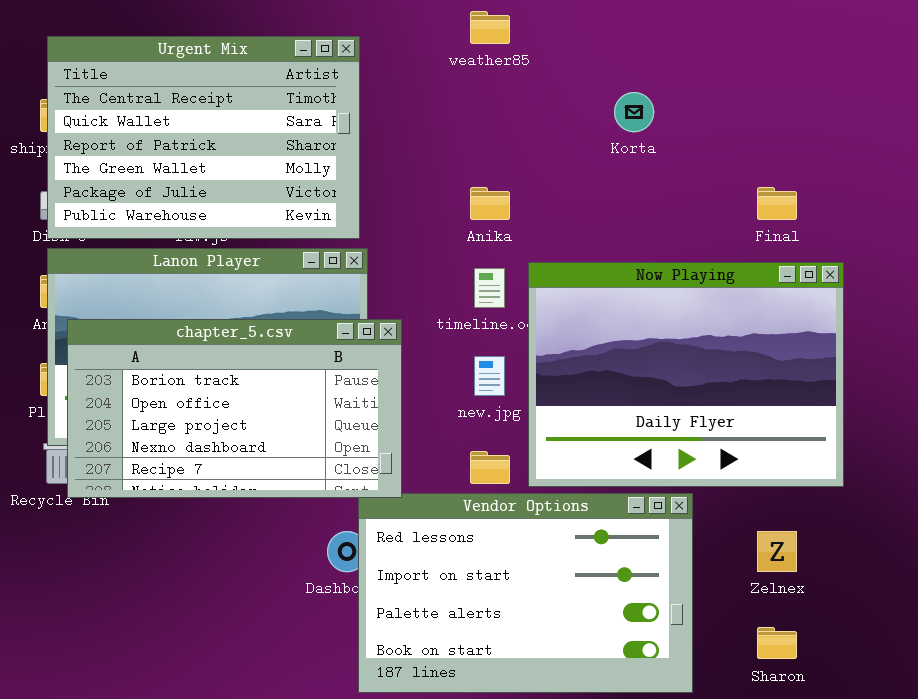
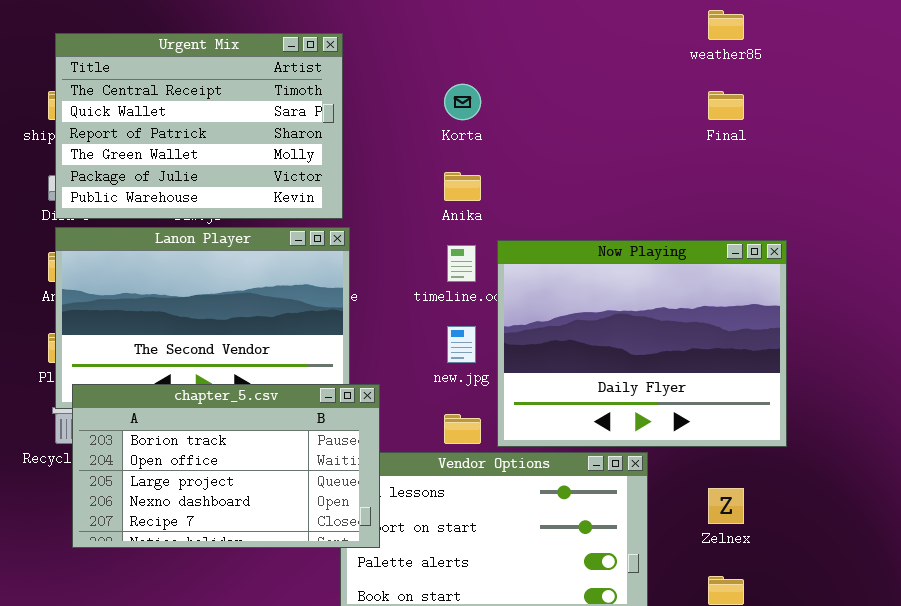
weather85: [470,11,510,44] -> [708,10,744,40], moved
Korta: [614,92,654,132] -> [444,84,481,120], moved
Final: [757,187,797,220] -> [708,91,744,120], moved
chapter_5.csv: [67,319,402,498] -> [72,384,380,548], moved

